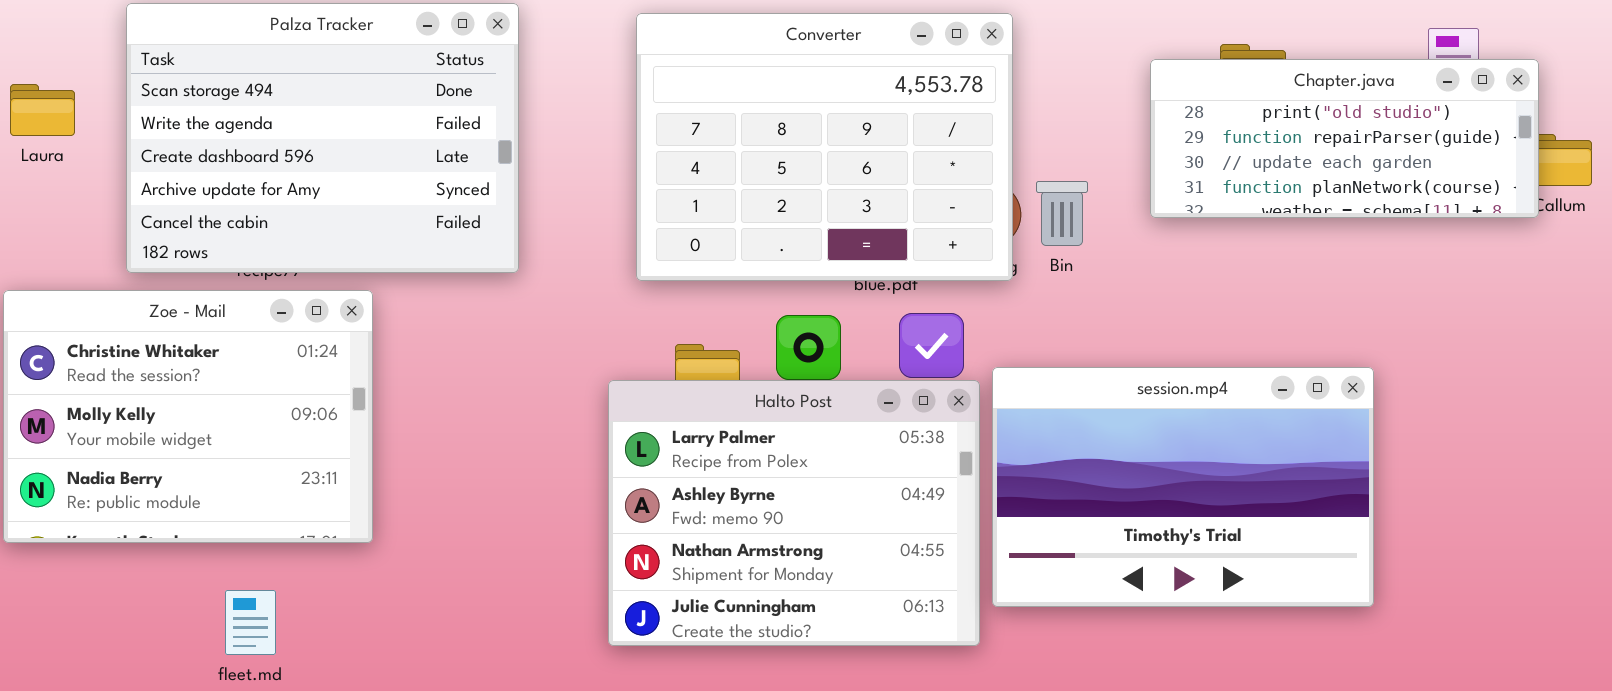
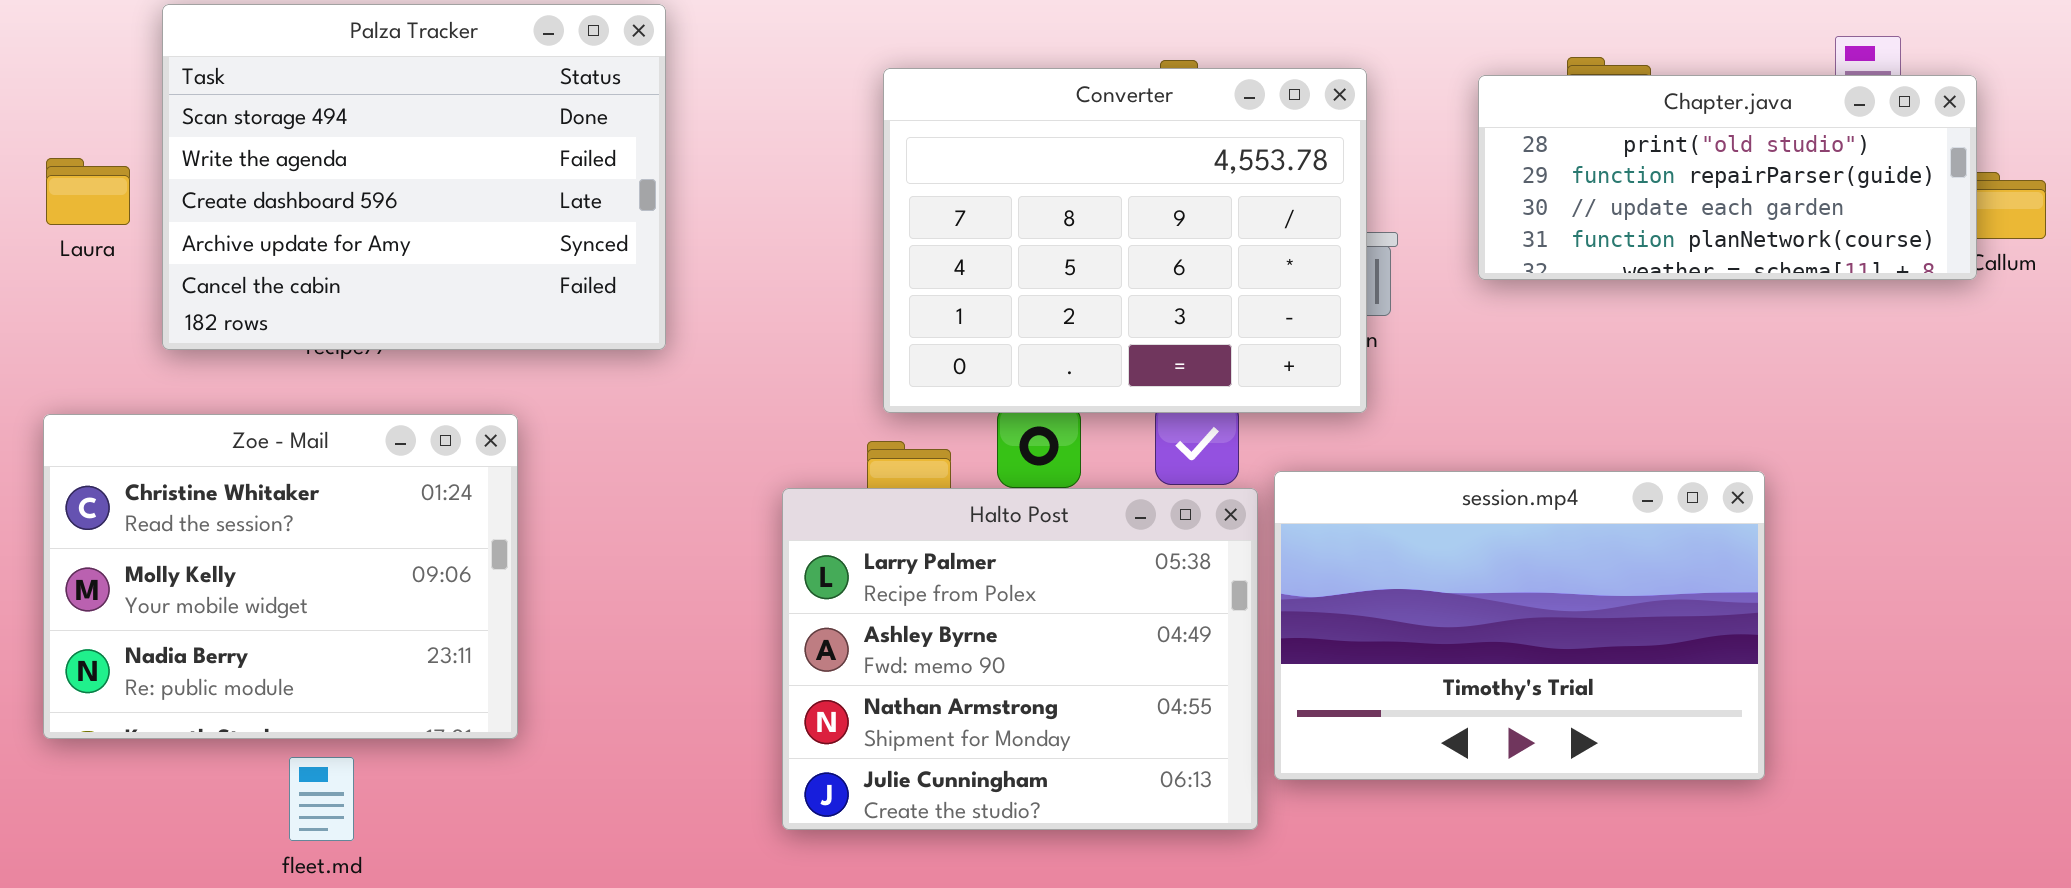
Converter: [636,13,1013,281] -> [883,68,1367,413], moved
Laura: [10,84,75,136] -> [46,158,130,225], moved
Zoe - Mail: [3,290,373,543] -> [43,414,518,739], moved

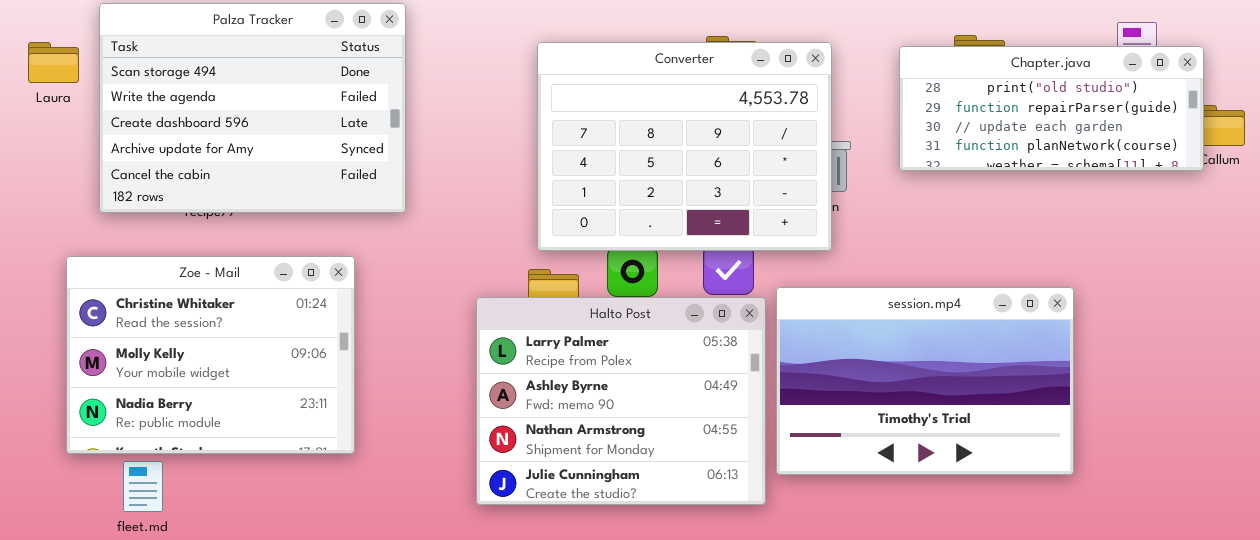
Laura: [46,158,130,225] -> [28,42,79,83], moved
Zoe - Mail: [43,414,518,739] -> [66,256,355,454], moved
fleet.md: [289,757,354,841] -> [123,461,163,512], moved

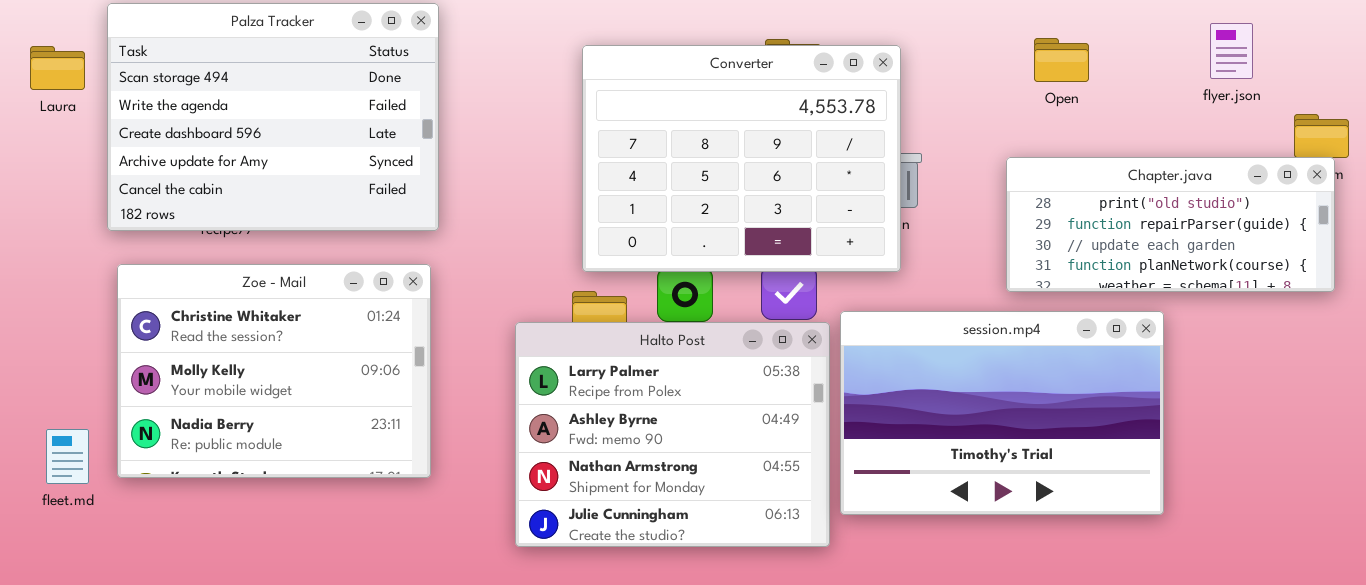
Chapter.java: [899,46,1204,171] -> [1006,157,1335,292], moved
Zoe - Mail: [66,256,355,454] -> [117,264,431,478], moved
fleet.md: [123,461,163,512] -> [46,429,89,484], moved

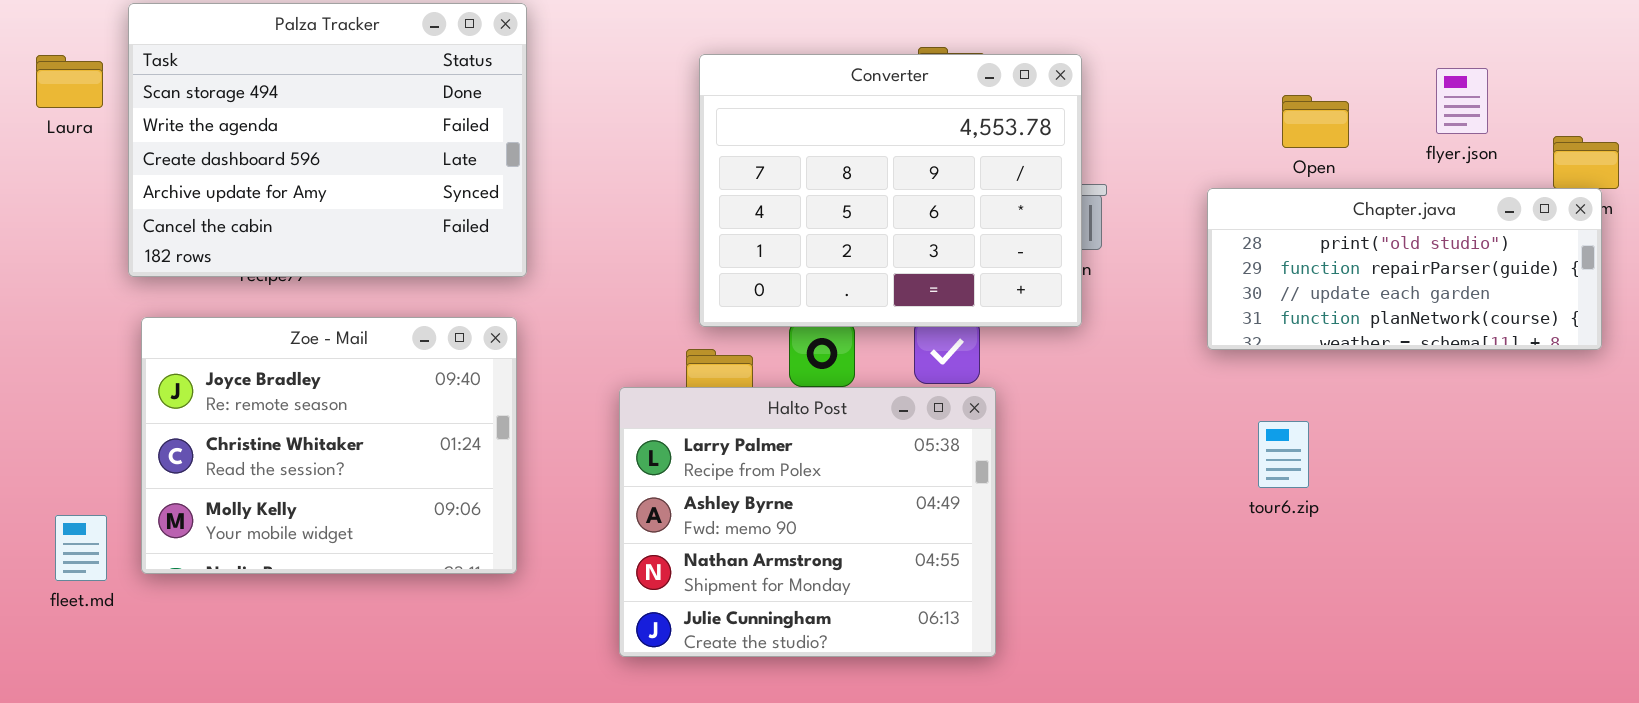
flyer.json: [1210,23,1253,79] -> [1436,68,1488,134], moved
Open: [1034,38,1089,82] -> [1282,95,1349,148], moved
Zoe - Mail: [117,264,431,478] -> [141,317,517,574], scrolled up 1 row
session.mp4: [840,311,1164,515] -> none, closed

